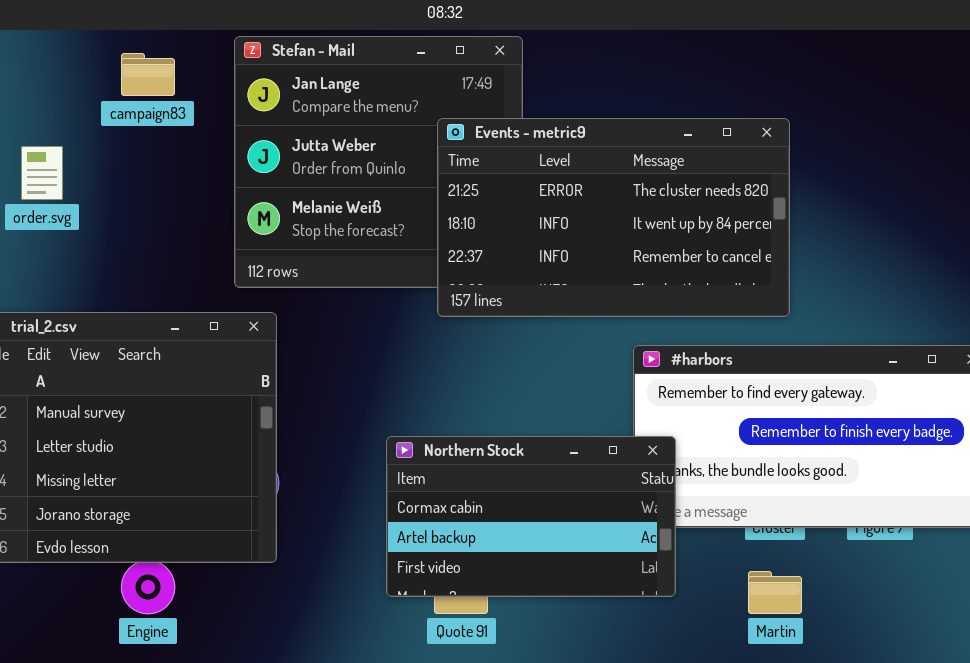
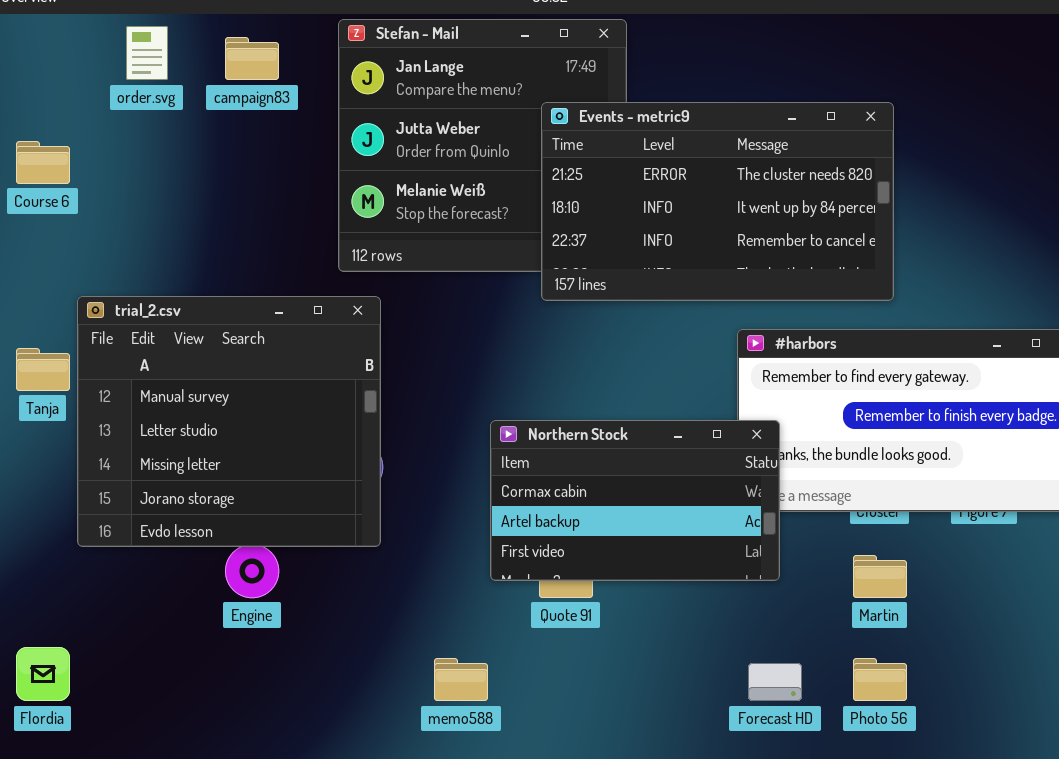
order.svg: [21,146,63,200] -> [126,26,168,80], moved

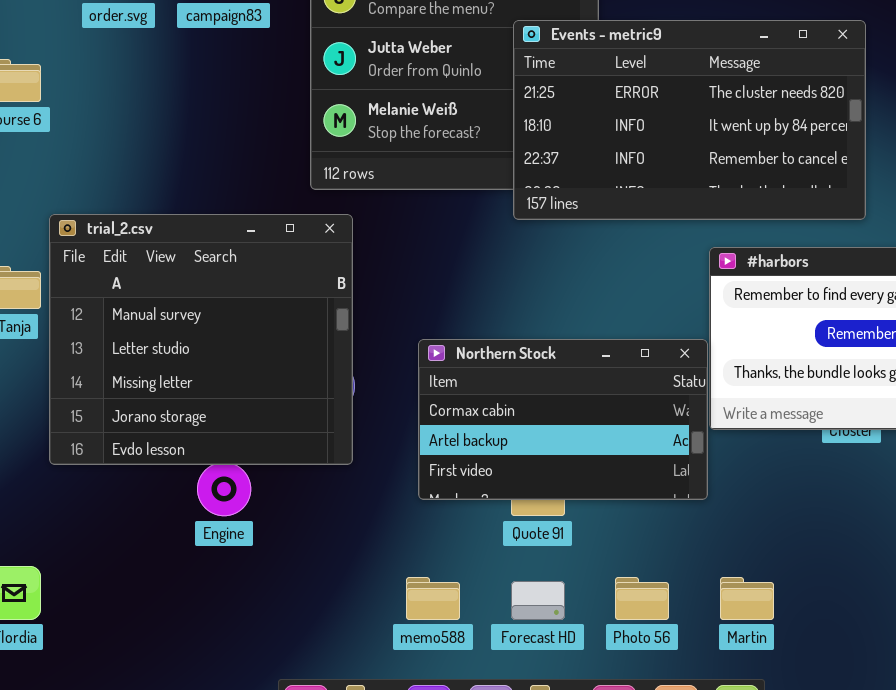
Northern Stock: [490,420,780,581] -> [418,339,708,500], moved
Martin: [853,555,907,598] -> [720,577,774,620], moved
Photo 56: [853,658,907,701] -> [615,577,669,620], moved
Forecast HD: [748,663,802,701] -> [511,581,565,620], moved

